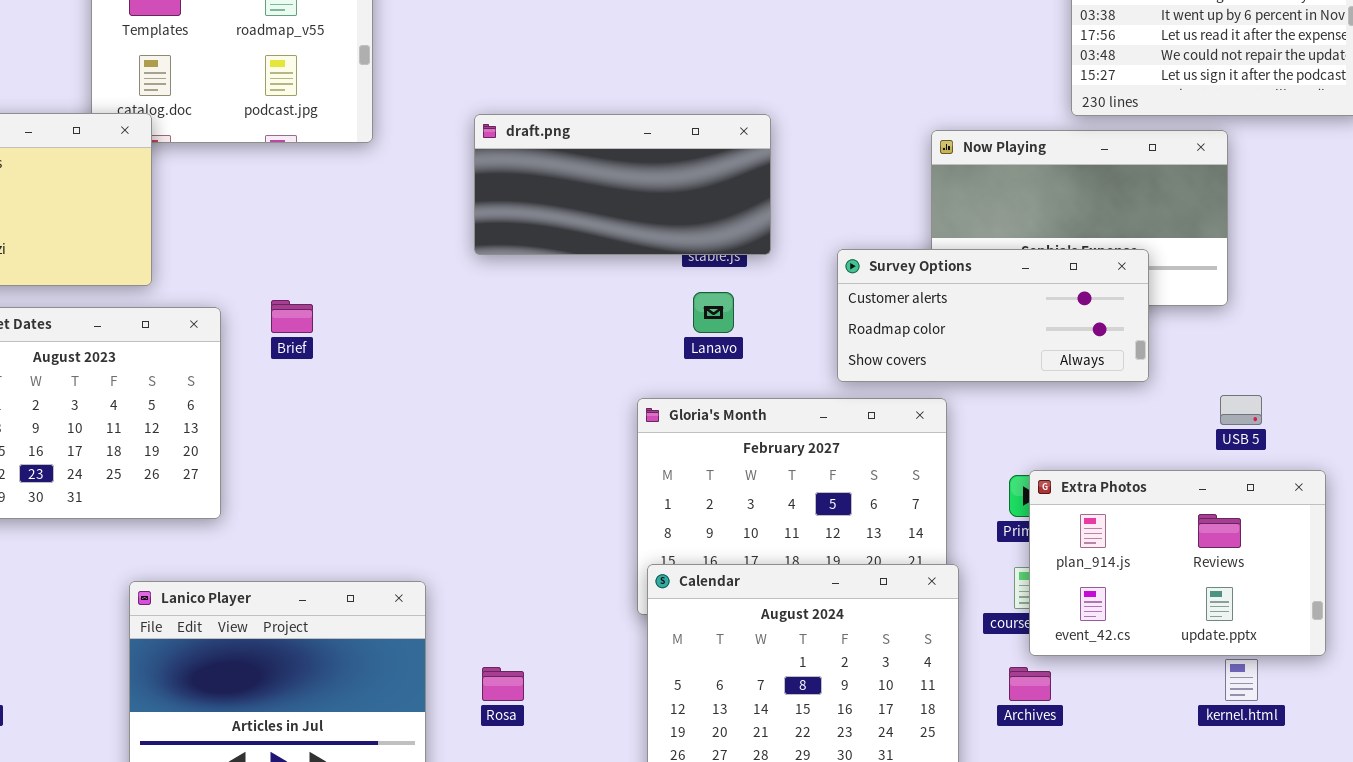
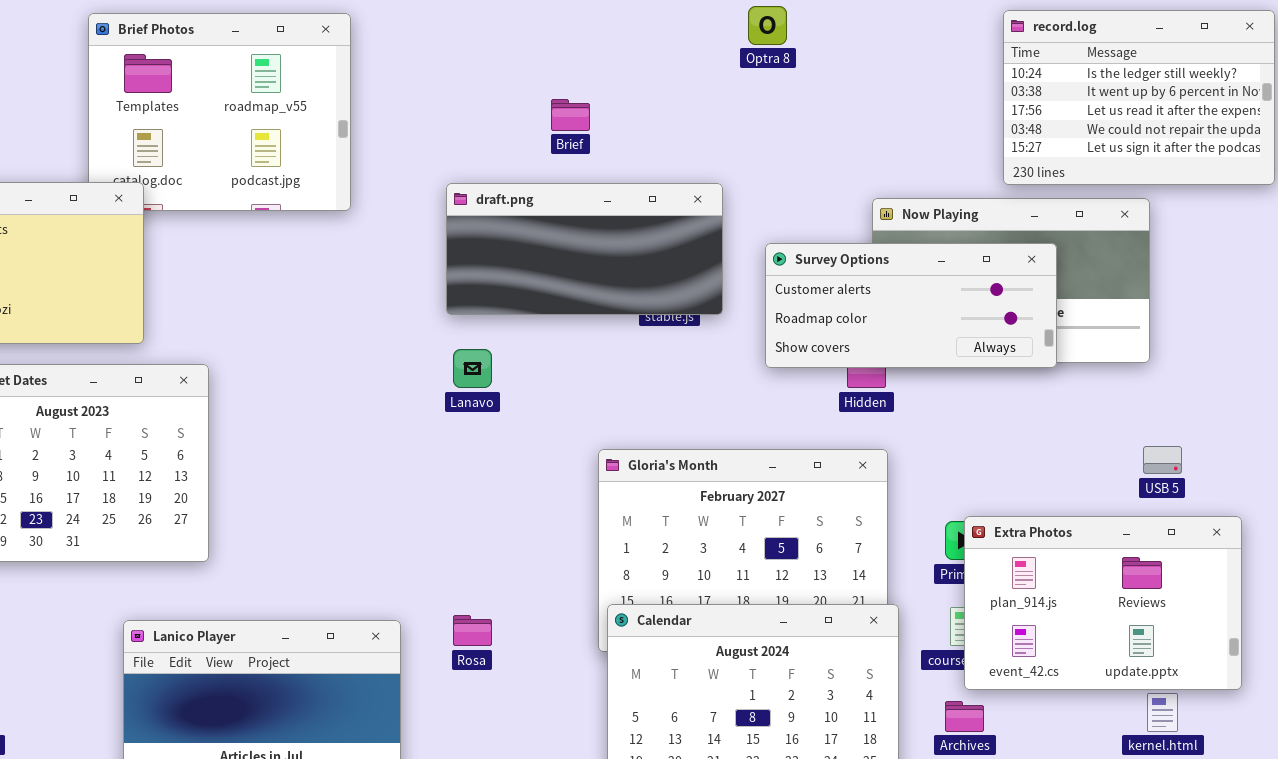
Survey Options: [837,249,1149,382] -> [765,243,1057,368], moved
Lanavo: [693,292,734,333] -> [453,349,492,388], moved
Brief: [271,300,313,333] -> [551,99,590,131], moved
Rosa: [482,667,524,701] -> [453,615,492,646], moved

